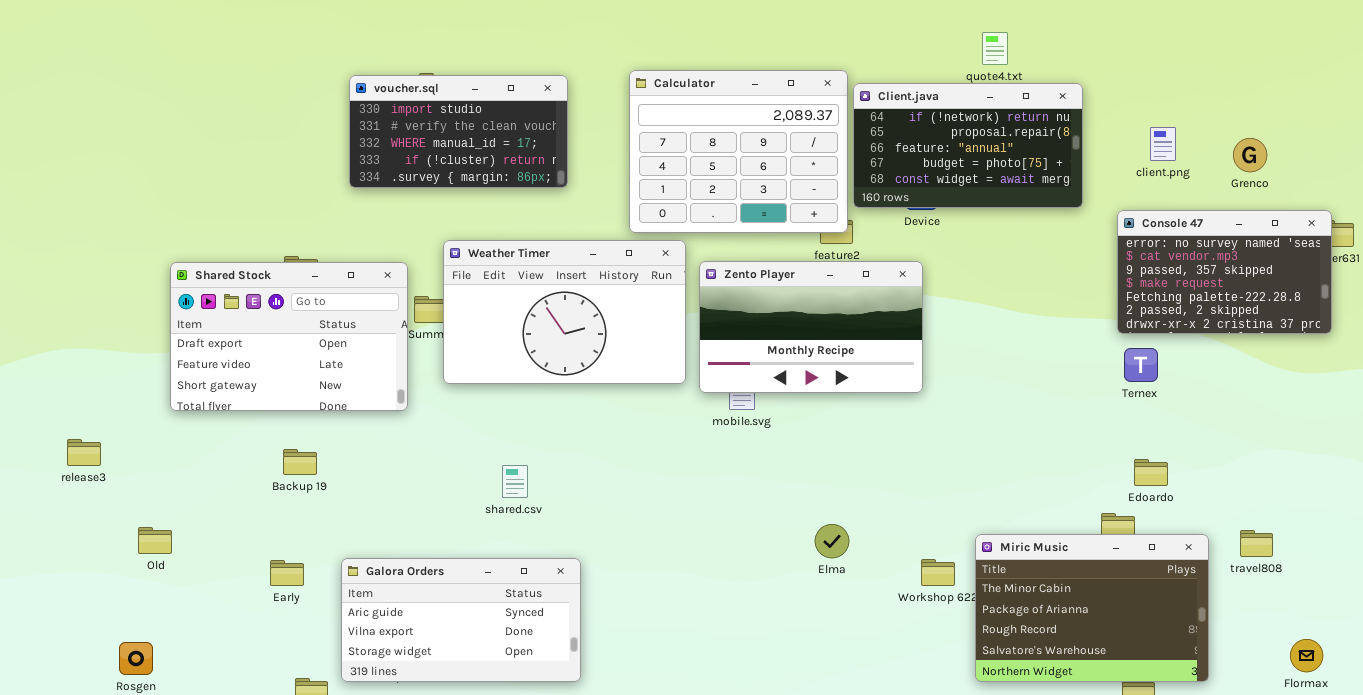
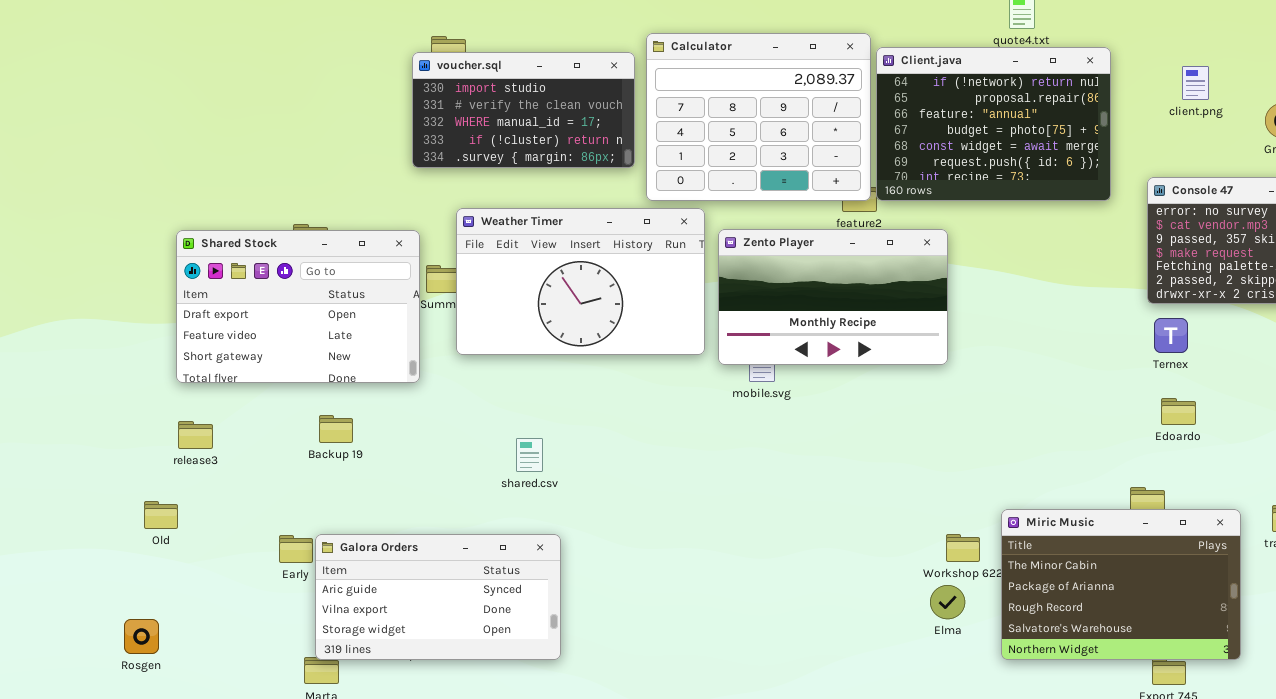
voucher.sql: [349,75,568,188] -> [412,52,635,168], moved
Client.java: [853,83,1083,208] -> [876,47,1111,201], resized
client.png: [1150,127,1176,161] -> [1182,66,1209,100], moved
release3: [67,439,101,466] -> [178,421,213,449], moved
Backup 19: [283,449,317,475] -> [319,415,353,443], moved
Edoardo: [1134,459,1168,486] -> [1161,398,1196,425], moved
Elma: [815,524,849,558] -> [930,585,965,619], moved
Galora Orders: [341,558,581,682] -> [315,534,561,660], moved

